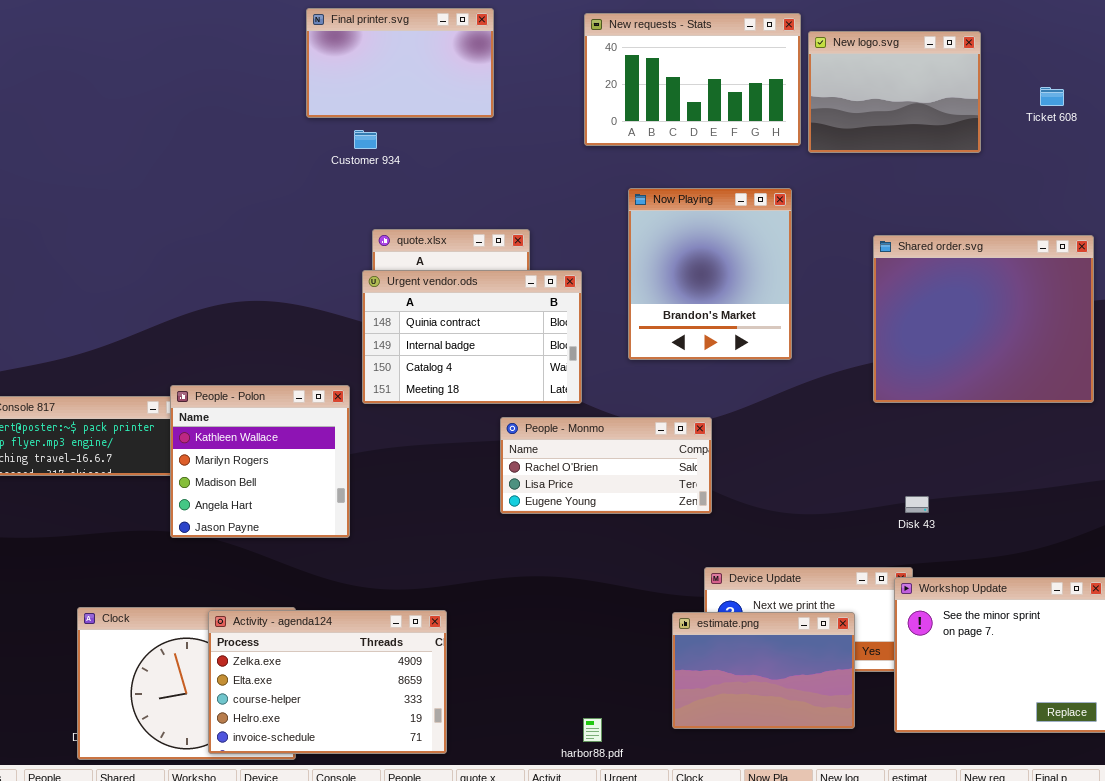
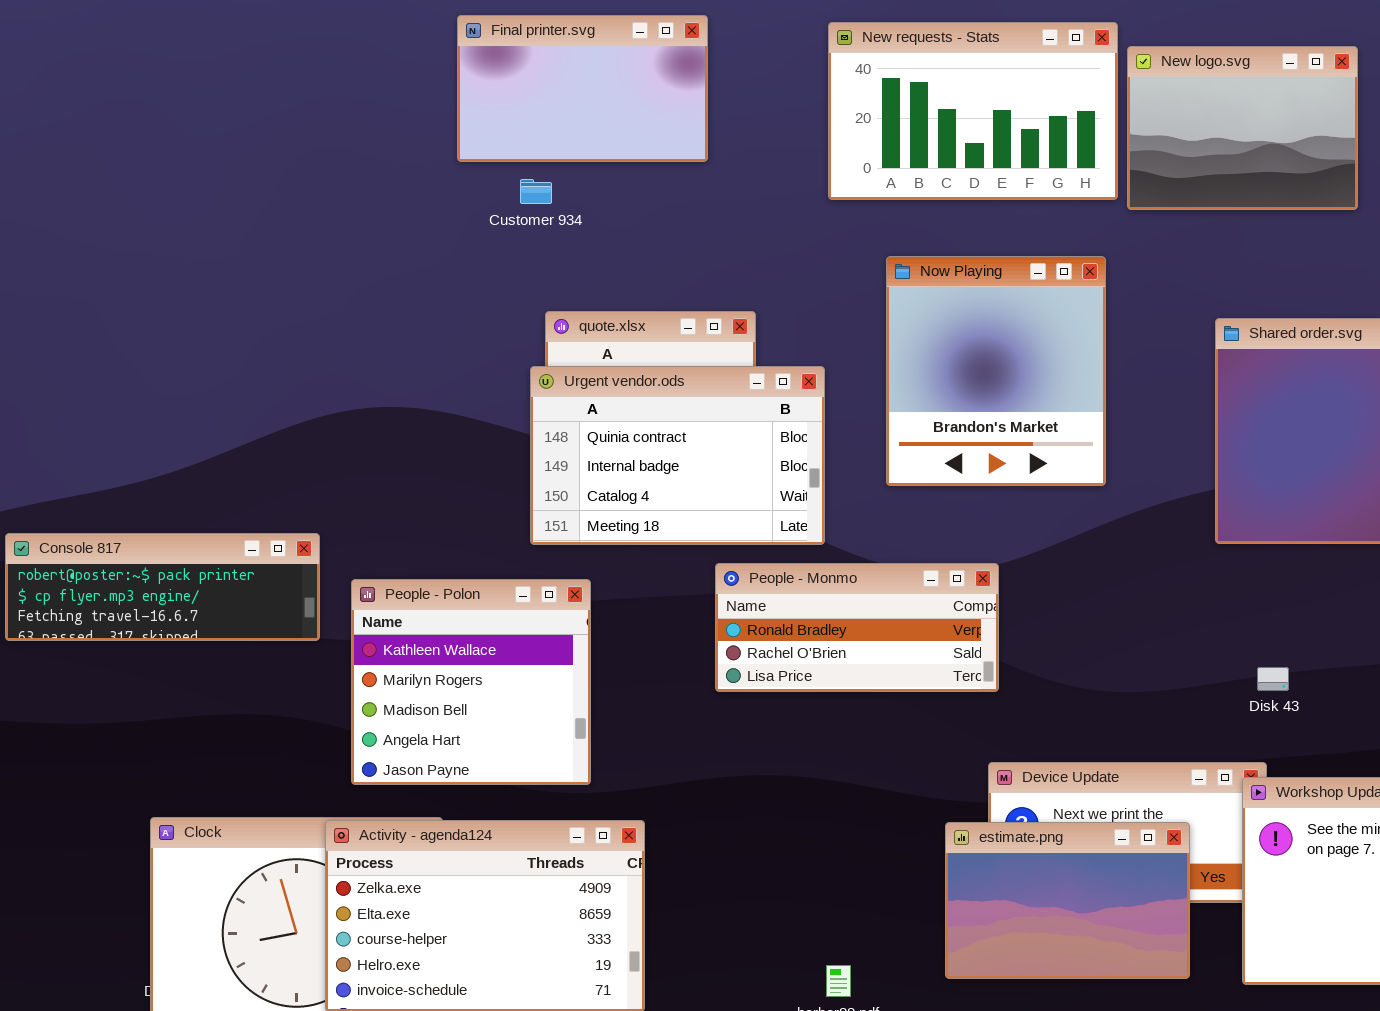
People - Polon: [170,385,350,538] -> [351,579,591,785], moved
People - Monmo: [500,417,712,514] -> [715,563,999,692], scrolled up 1 row

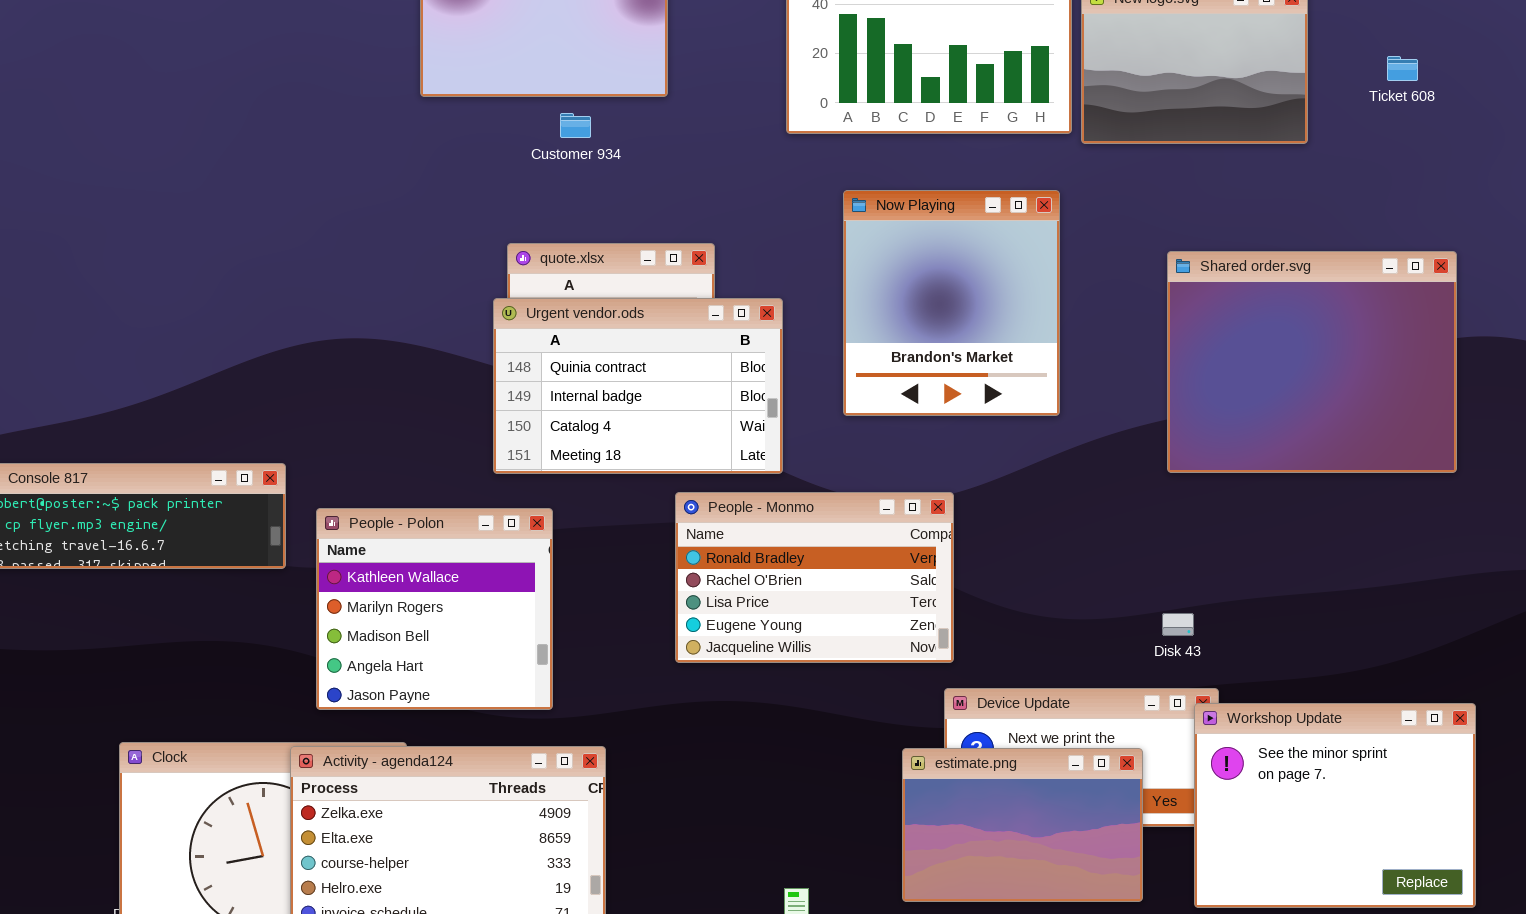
Customer 934: [520,179,552,204] -> [560,113,591,138], moved
People - Monmo: [715,563,999,692] -> [675,492,954,663], resized
Disk 43: [1257,667,1289,691] -> [1162,613,1194,636], moved

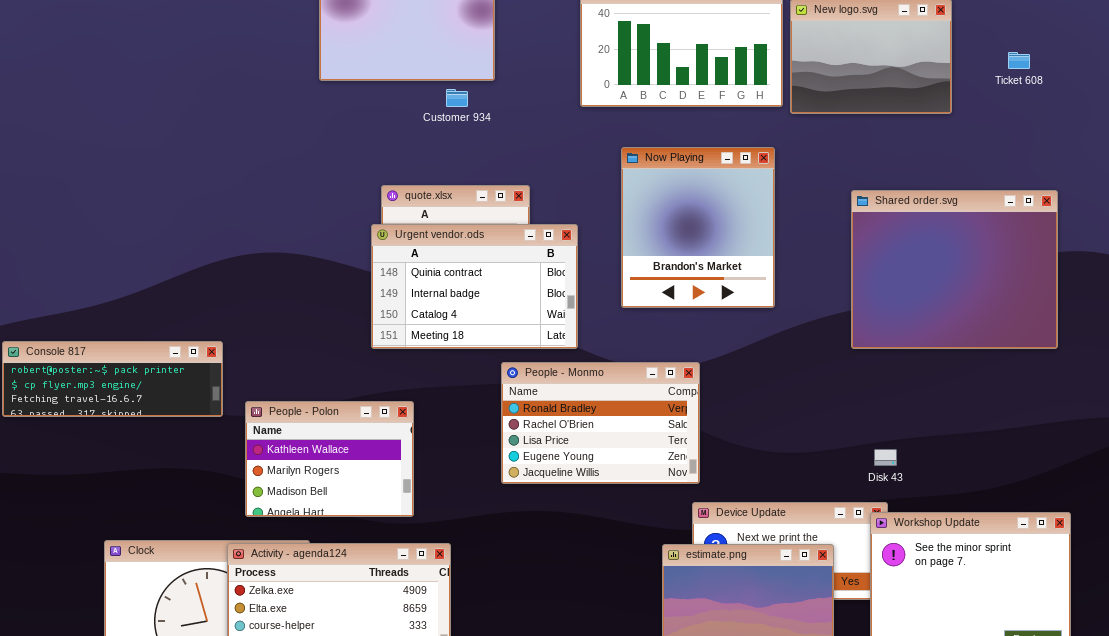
Customer 934: [560,113,591,138] -> [446,89,468,107], moved
People - Polon: [316,508,553,710] -> [245,401,414,517], resized
Disk 43: [1162,613,1194,636] -> [874,449,897,466], moved

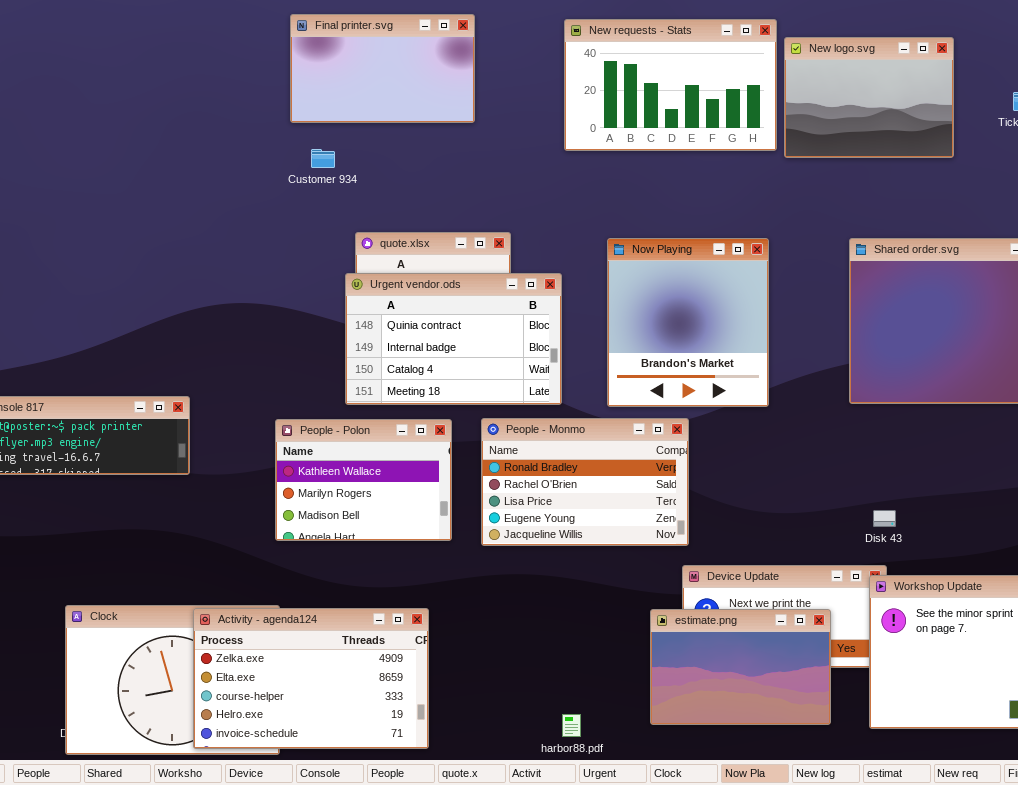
Customer 934: [446,89,468,107] -> [311,149,335,168], moved
Now Playing: [621,147,775,308] -> [607,238,769,407], moved
People - Polon: [245,401,414,517] -> [275,419,452,541], moved

